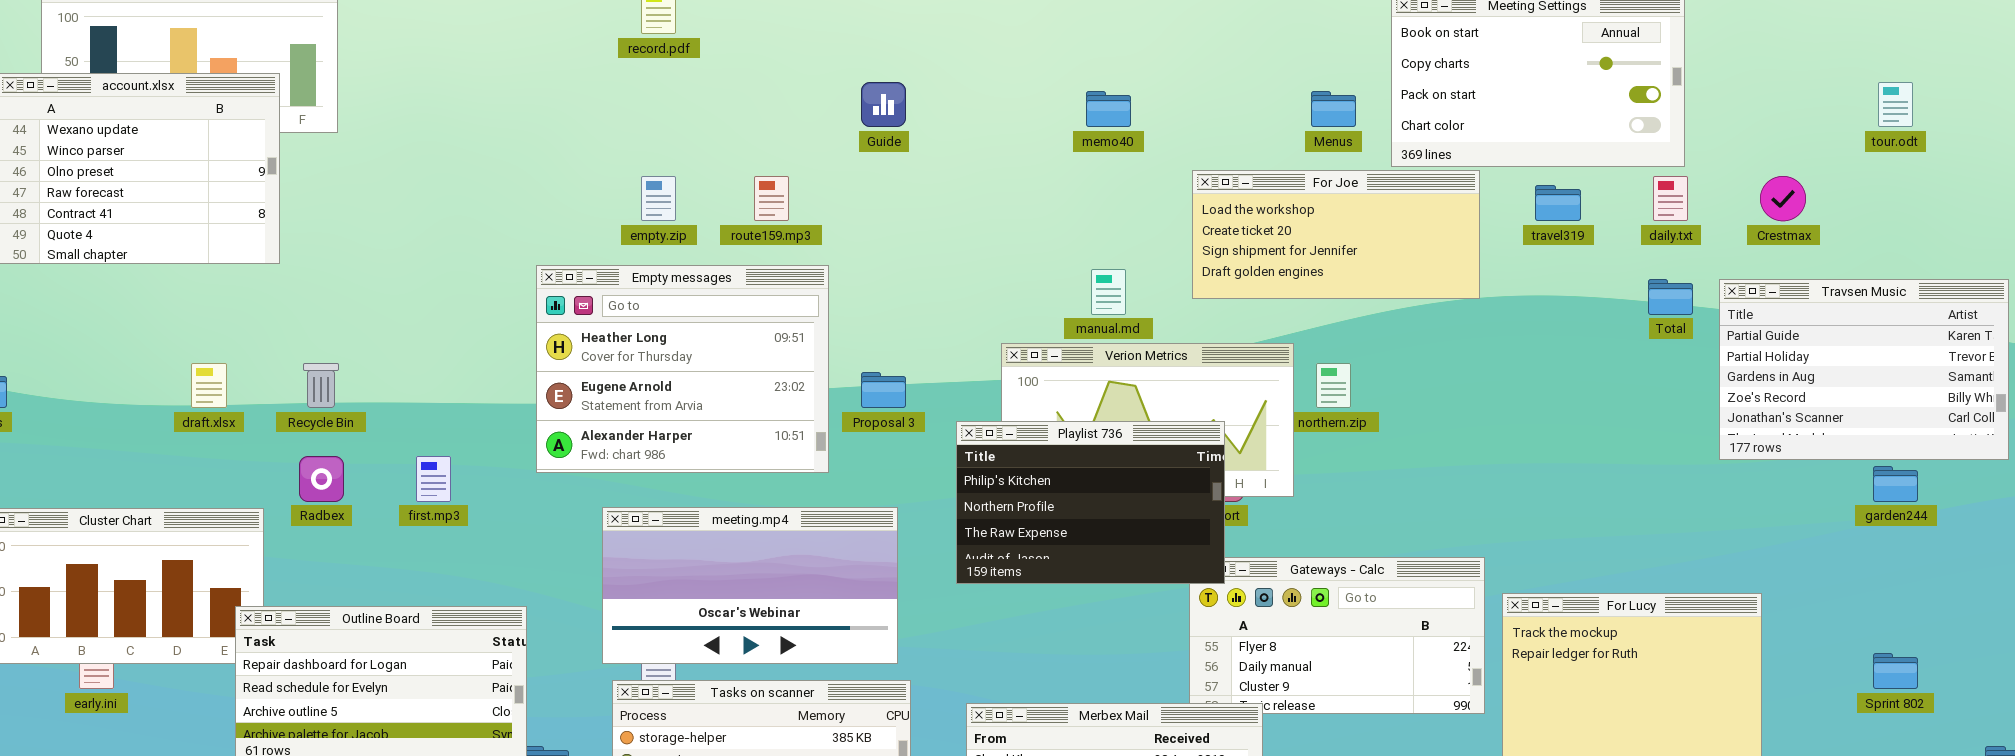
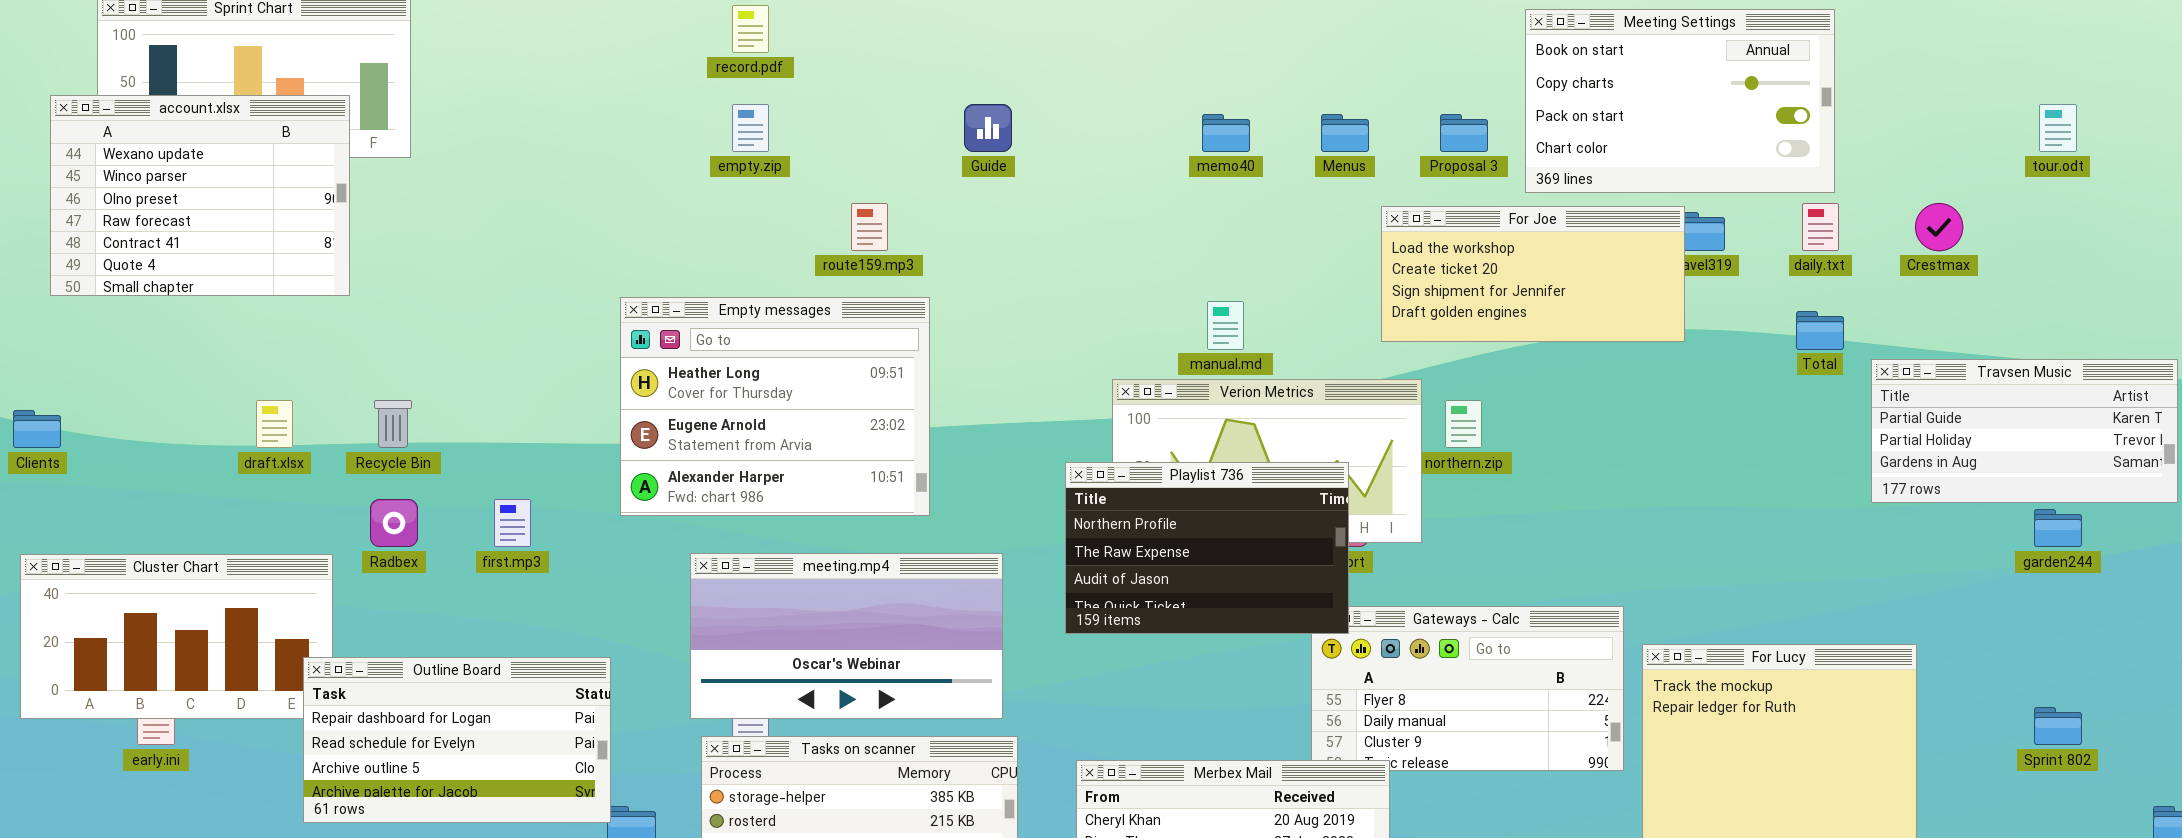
Menus: [1311,91,1356,127] -> [1321,114,1369,152], moved
For Joe: [1192,170,1480,299] -> [1381,206,1685,342], moved
empty.zip: [641,176,676,221] -> [732,104,769,152], moved
Travsen Music: [1719,279,2009,460] -> [1871,359,2178,503], resized
Proposal 3: [861,372,906,408] -> [1440,114,1488,152], moved
Playlist 736: [956,421,1225,584] -> [1065,462,1349,634], scrolled down 1 row

